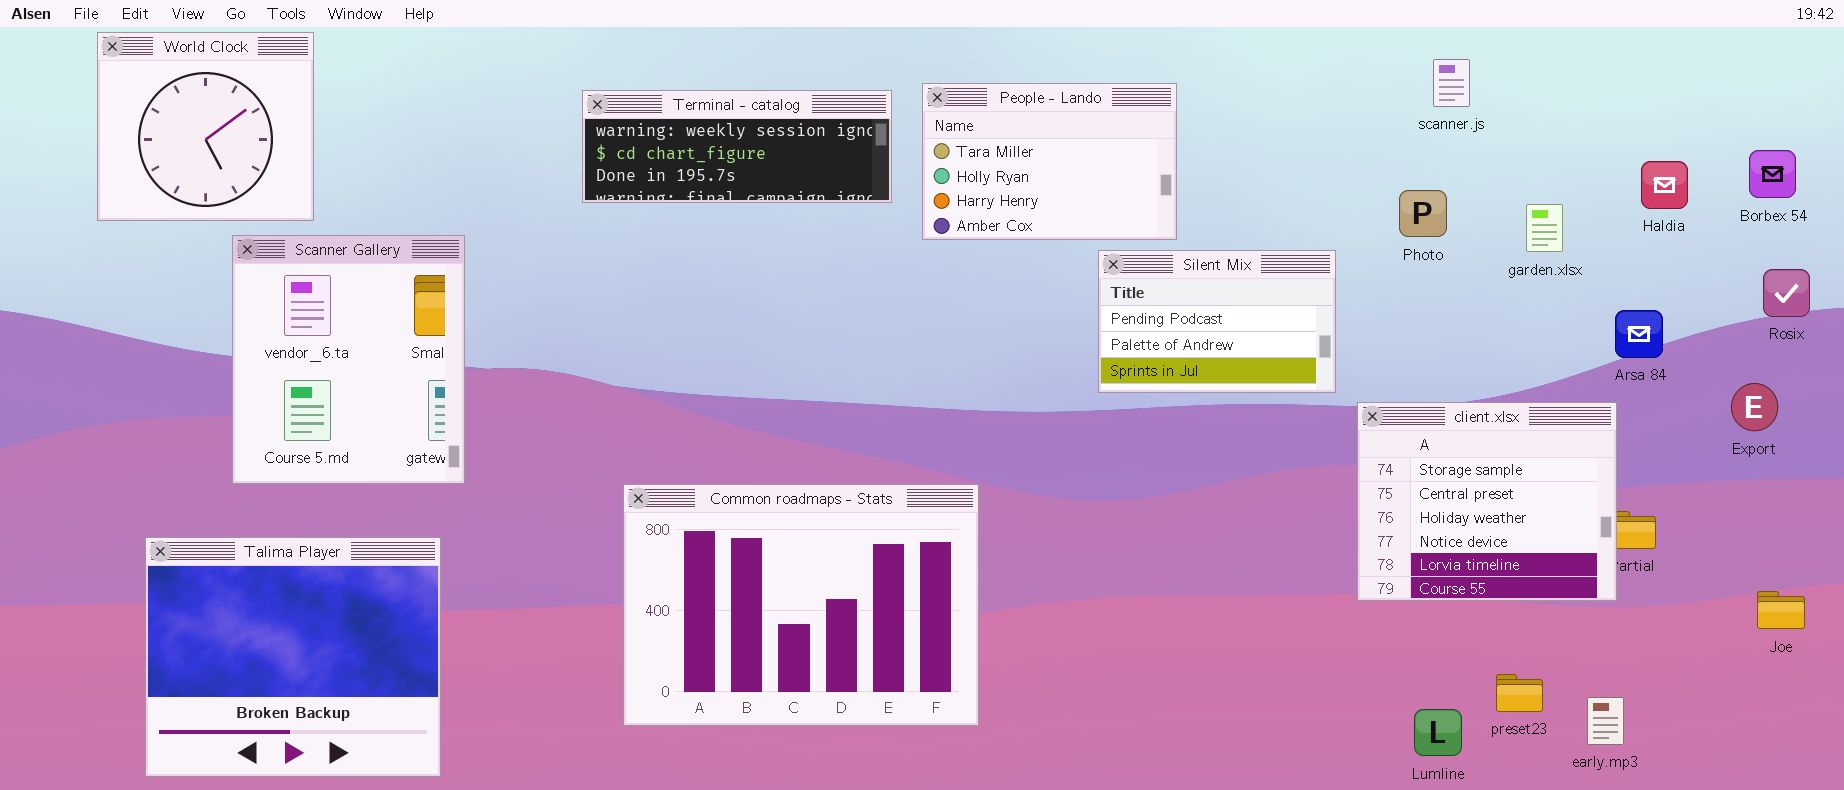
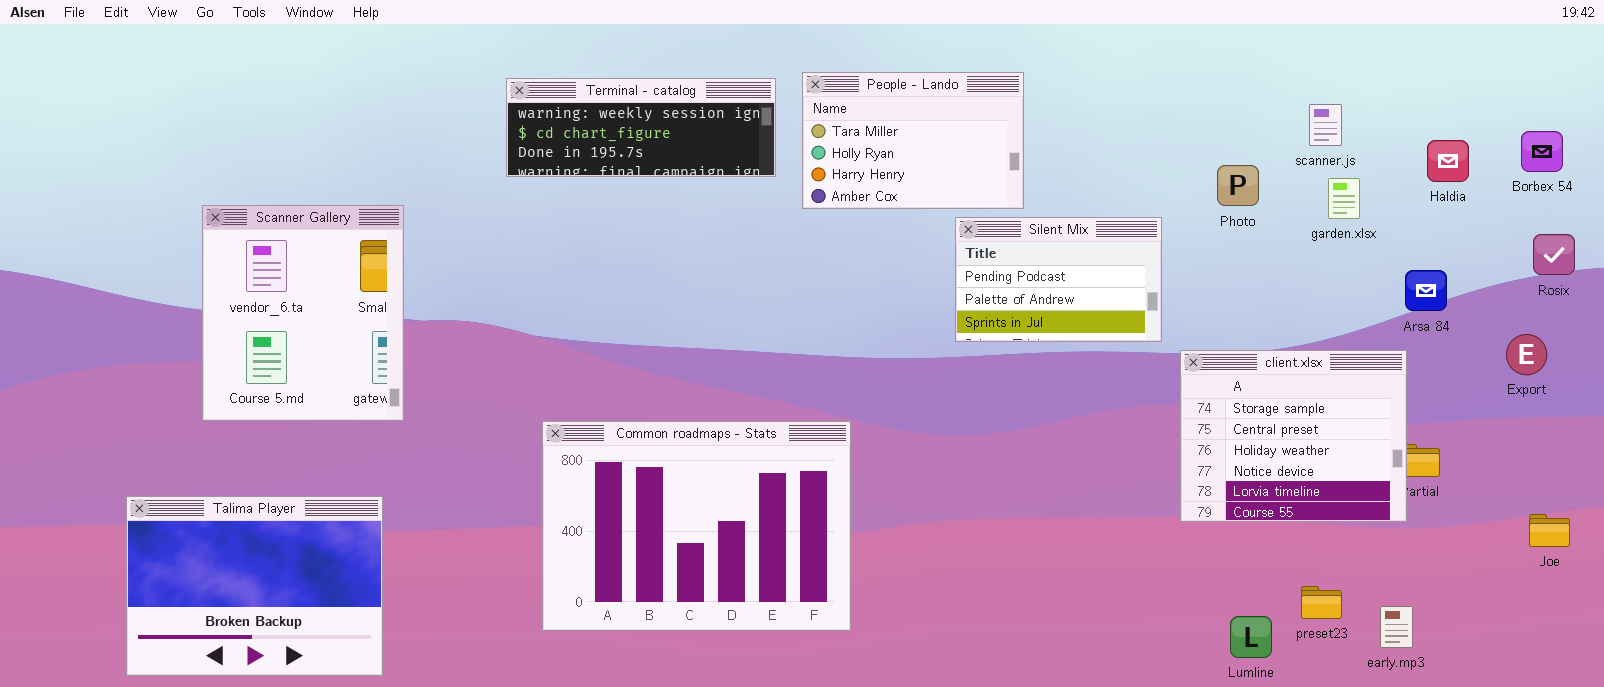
World Clock: [97,32,314,221] -> none, closed
scanner.js: [1433,59,1470,107] -> [1309,104,1342,146], moved
Talima Player: [145,537,441,777] -> [126,496,383,676], resized

